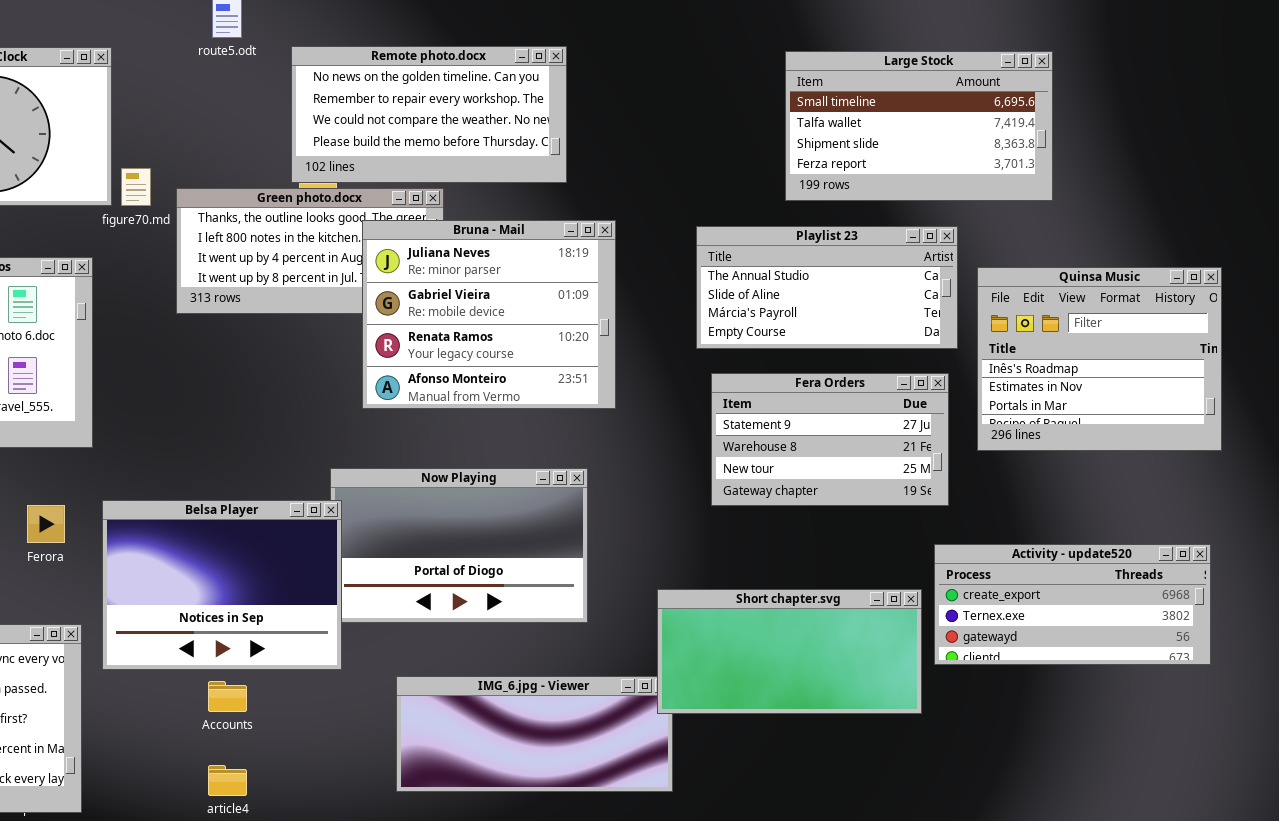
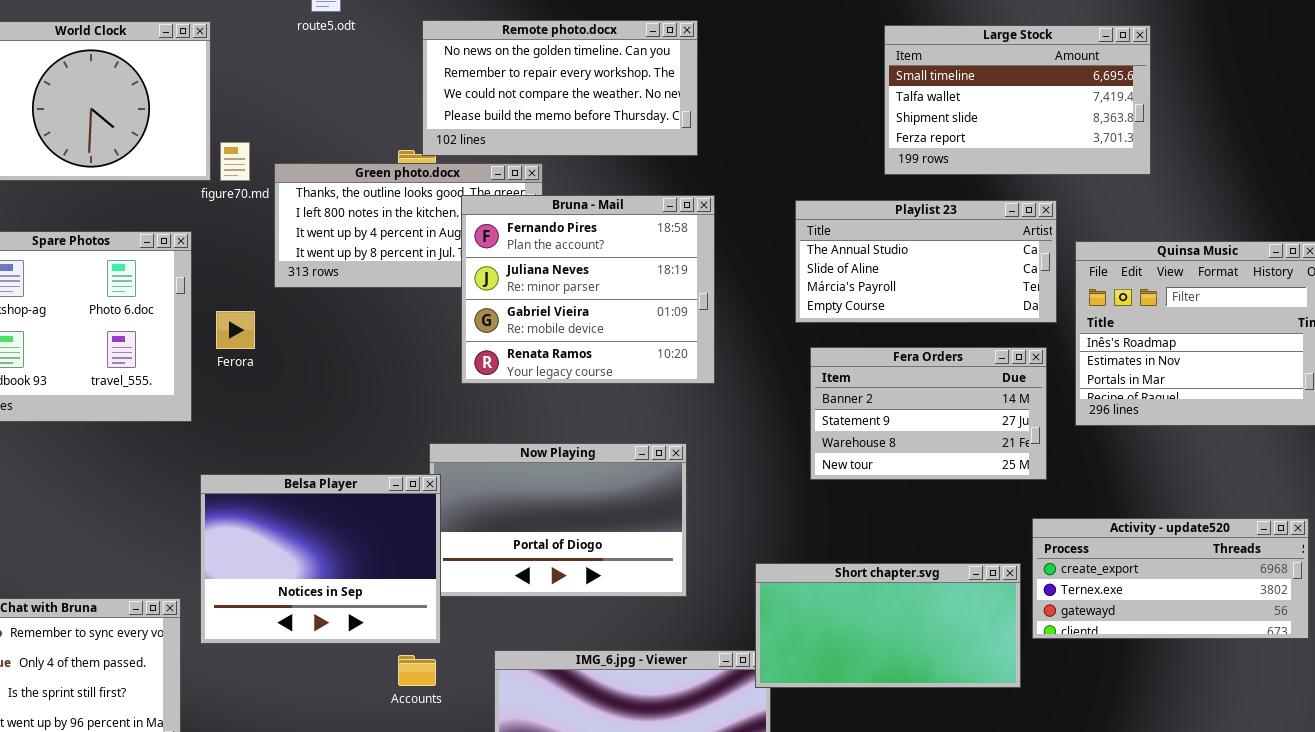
Remote photo.docx: [291,46,567,183] -> [422,20,698,156], moved
Bruna - Mail: [362,220,616,409] -> [461,195,715,384], scrolled up 1 row
Fera Orders: [711,373,949,506] -> [810,347,1047,480], scrolled up 1 row
Ferora: [27,505,65,543] -> [216,311,255,349], moved
Accounts: [208,681,247,712] -> [398,655,436,686], moved

